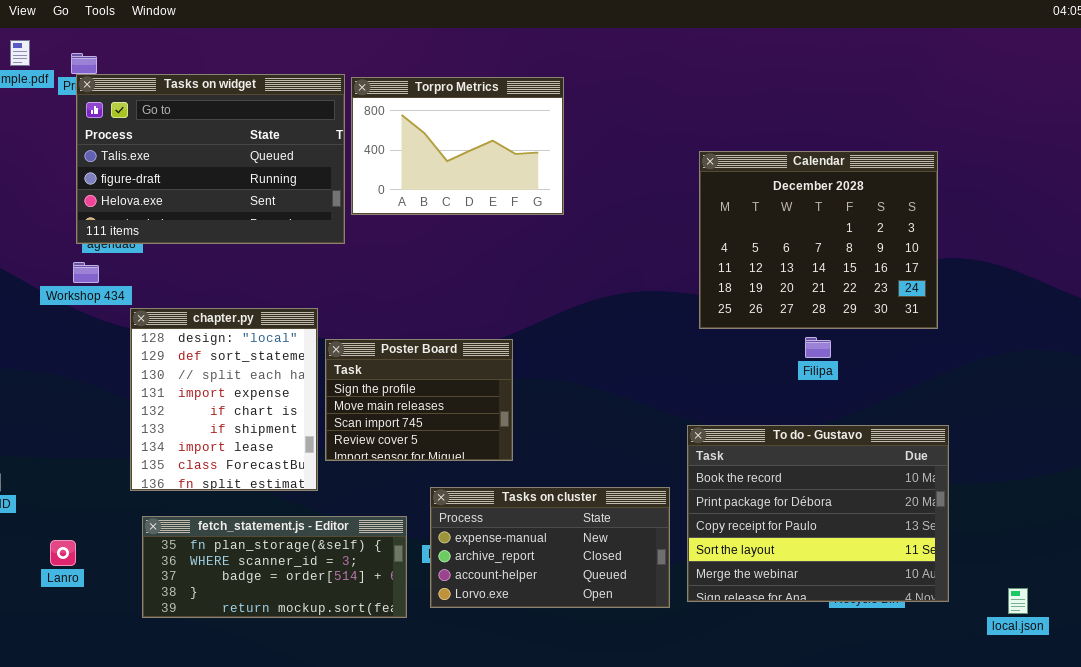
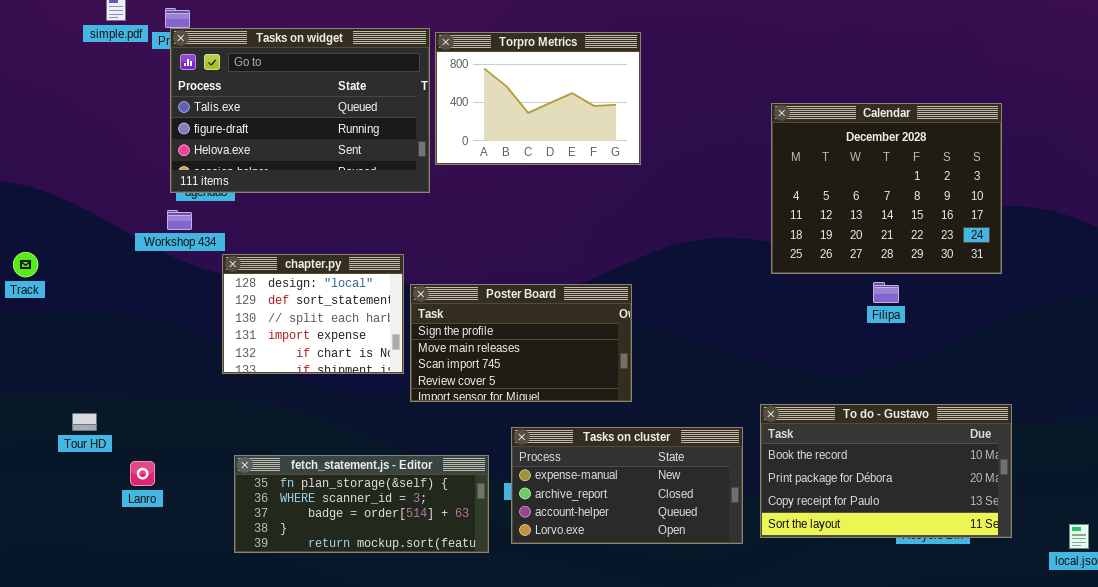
chapter.py: [130,308,318,491] -> [222,254,404,374], resized
Poster Board: [325,339,513,461] -> [410,284,632,402], resized
To do - Gustavo: [687,425,949,602] -> [760,404,1012,538], resized
Lanro: [50,540,76,566] -> [130,461,155,486], moved

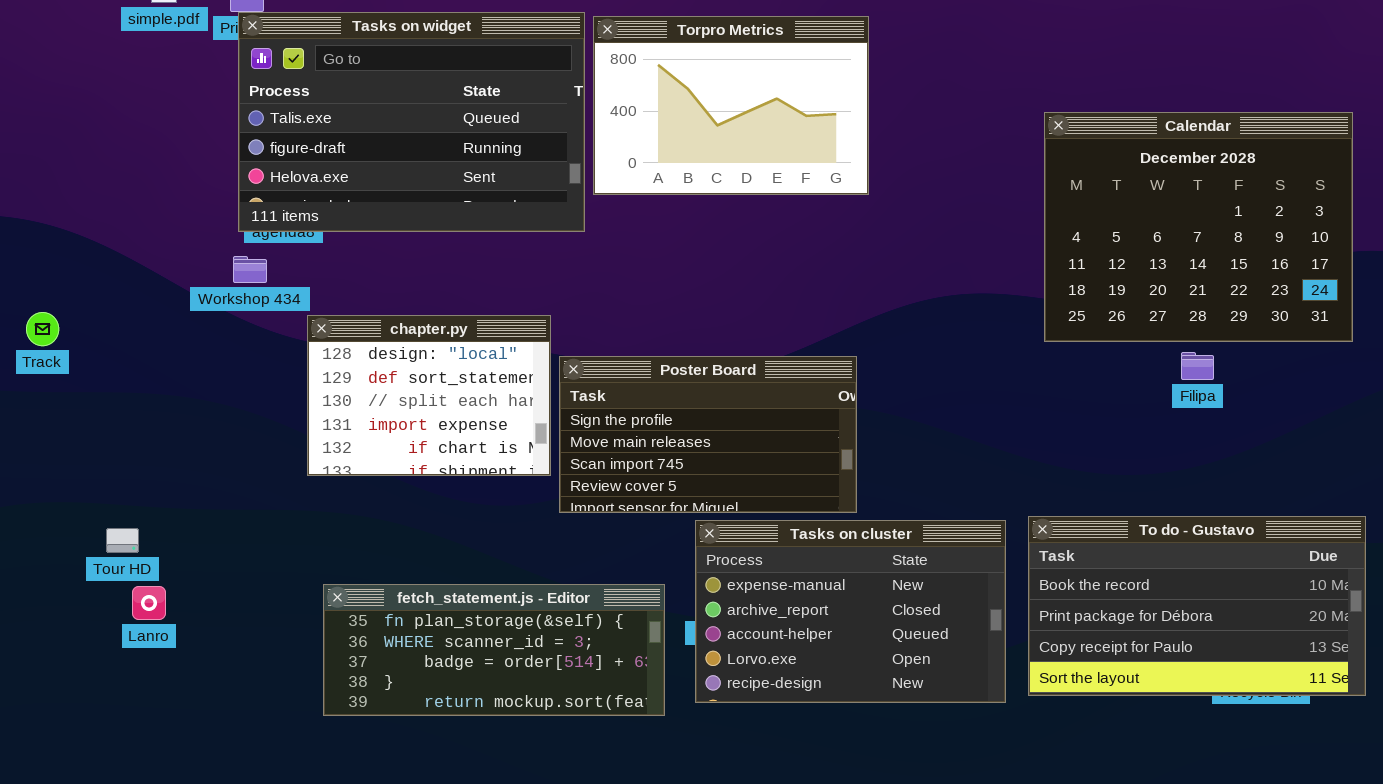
Tasks on cluster: [511,427,743,544] -> [695,520,1006,703], resized
Lanro: [130,461,155,486] -> [132,586,166,620], moved

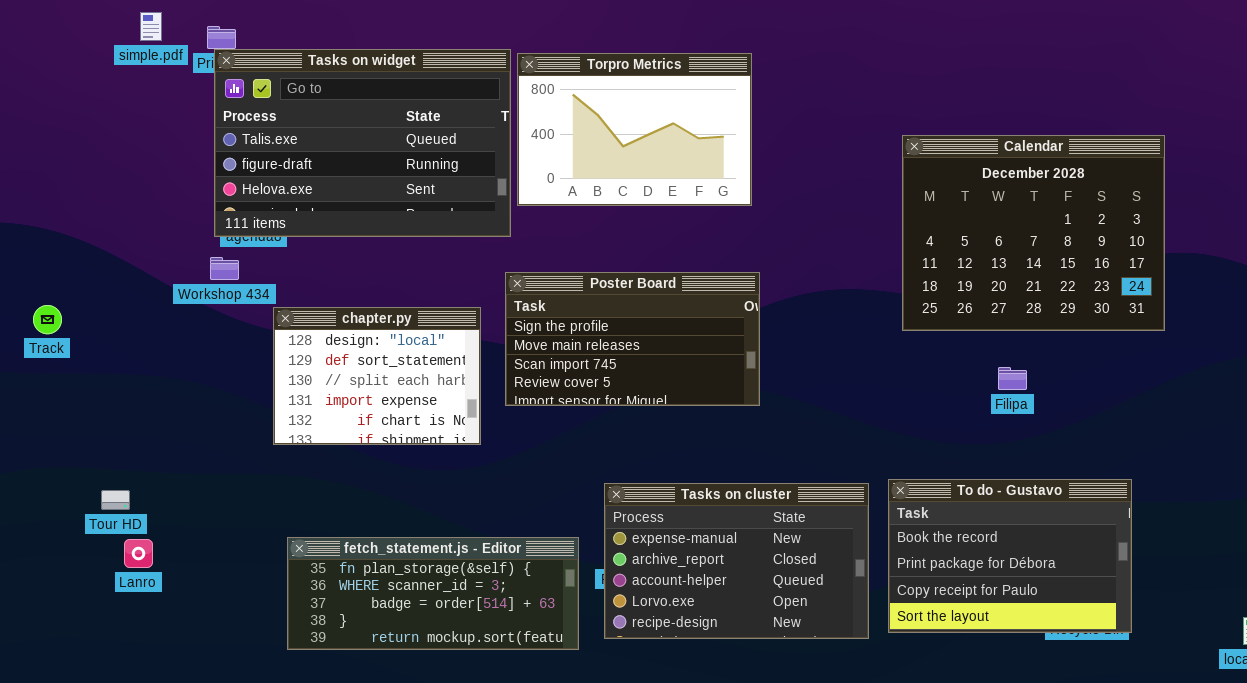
Filipa: [1181,352,1214,380] -> [998,367,1027,390], moved
Poster Board: [559,356,857,513] -> [505,272,760,406], moved
To do - Gustavo: [1028,516,1366,696] -> [888,479,1132,633], resized

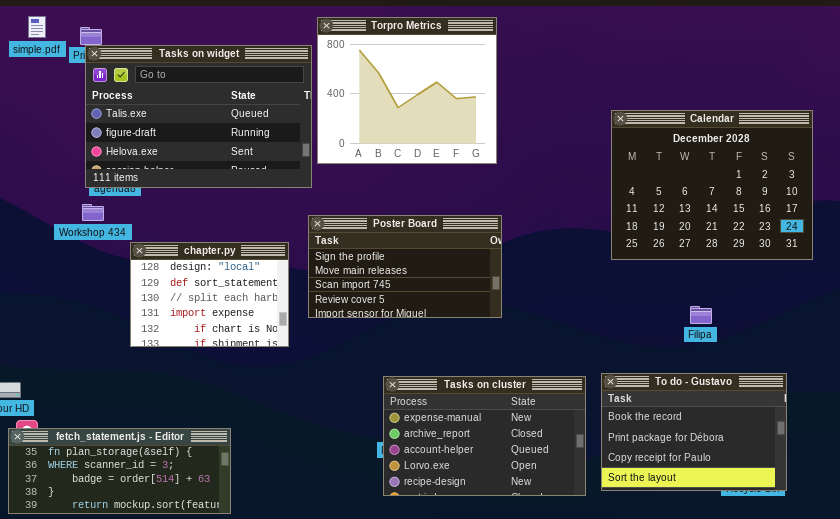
Torpro Metrics: [517,53,752,206] -> [317,17,497,164], resized
Filipa: [998,367,1027,390] -> [690,306,712,324], moved
fetch_statement.js - Editor: [287,537,579,650] -> [8,428,231,514], moved

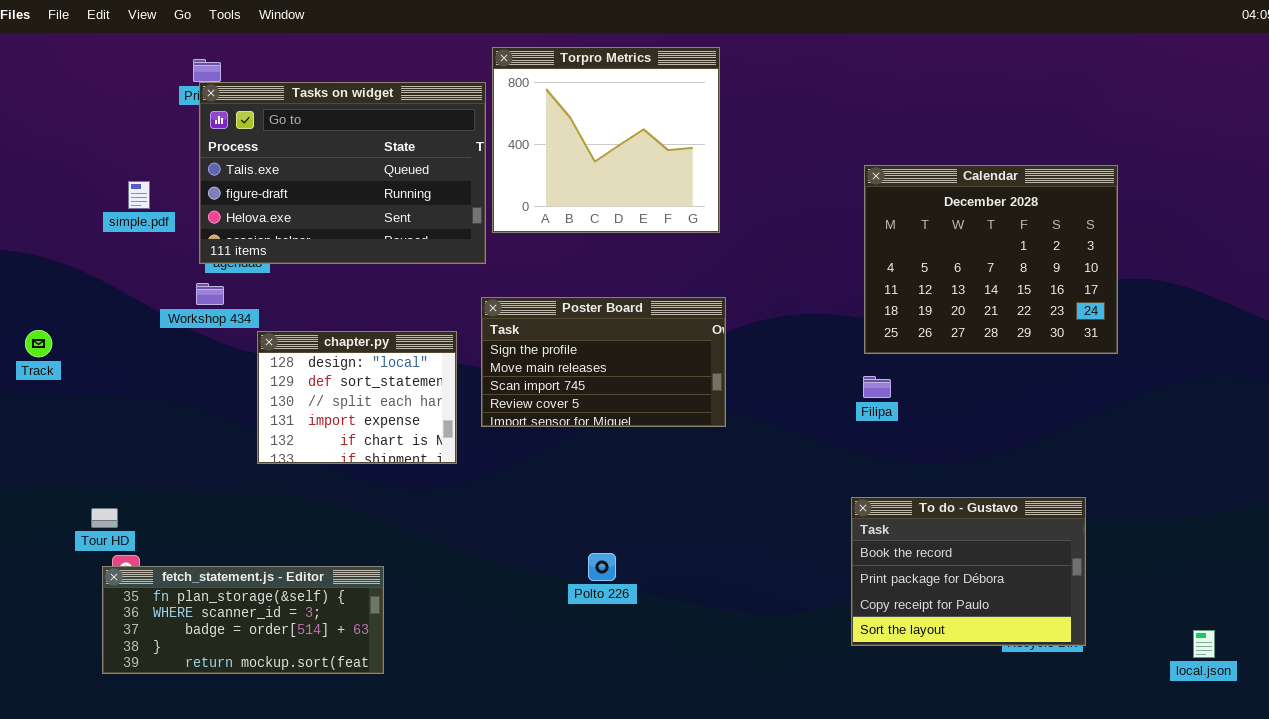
simple.pdf: [28,16,46,38] -> [128,181,150,209], moved
Filipa: [690,306,712,324] -> [863,376,891,398], moved
Tasks on cluster: [383,376,586,496] -> none, closed

